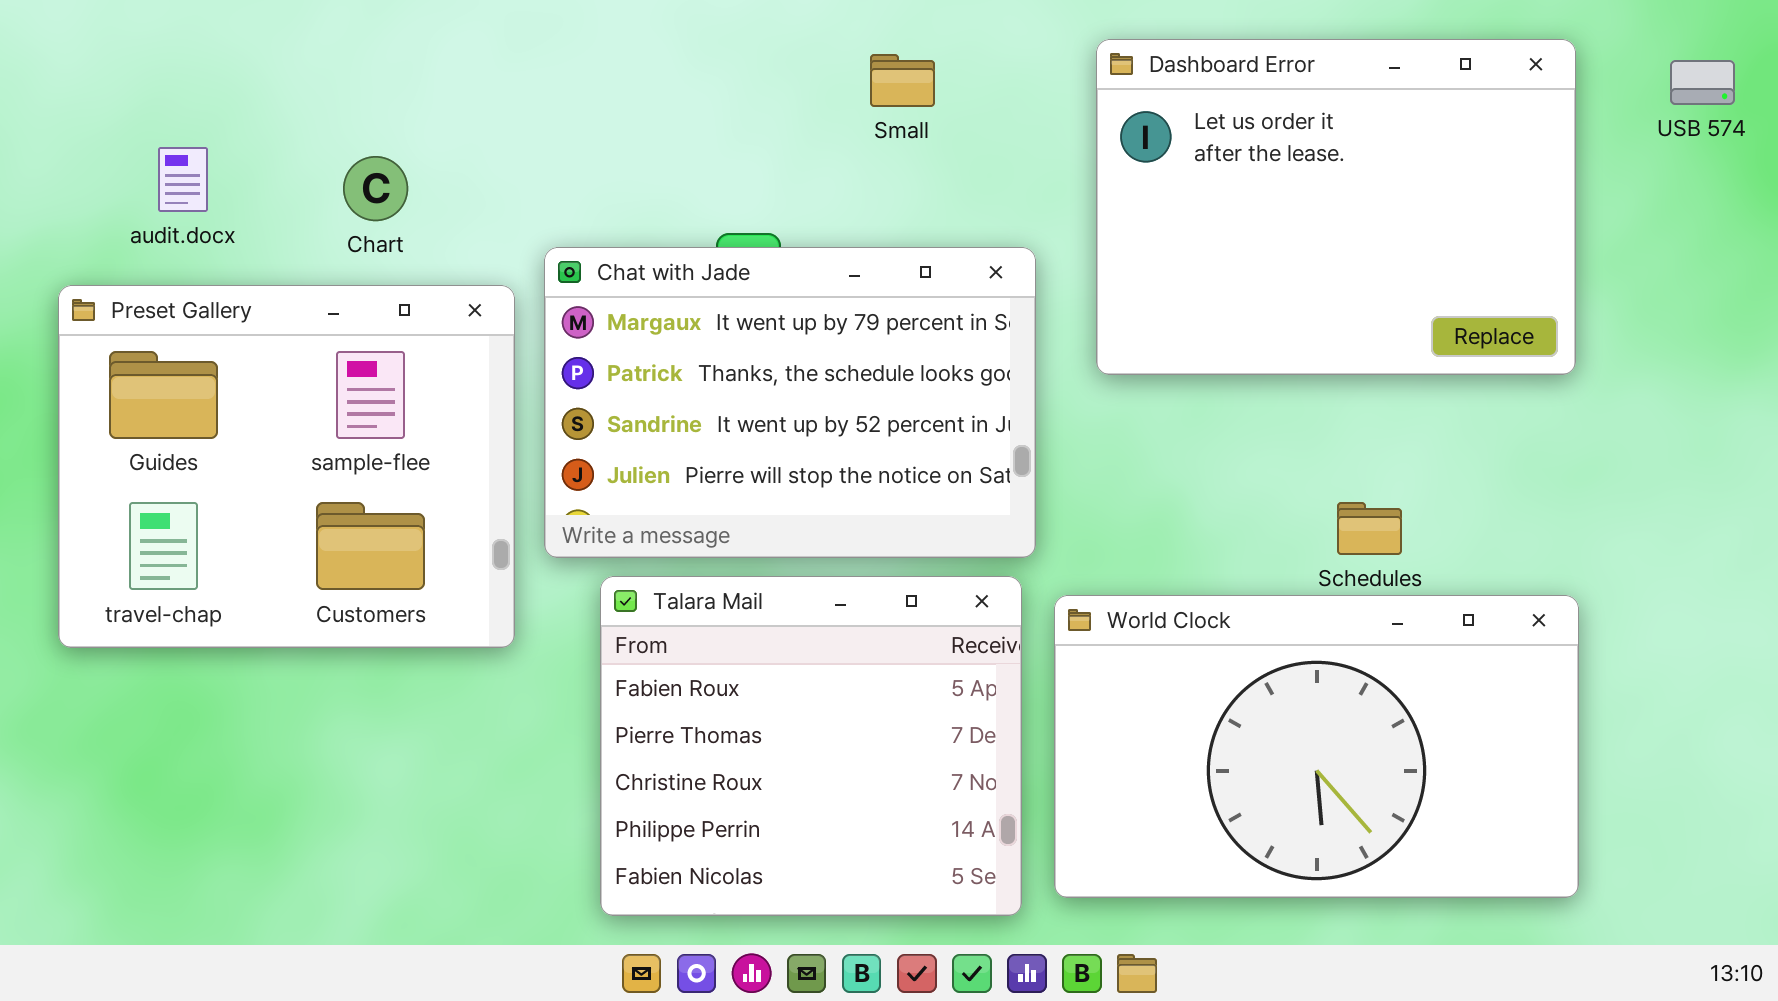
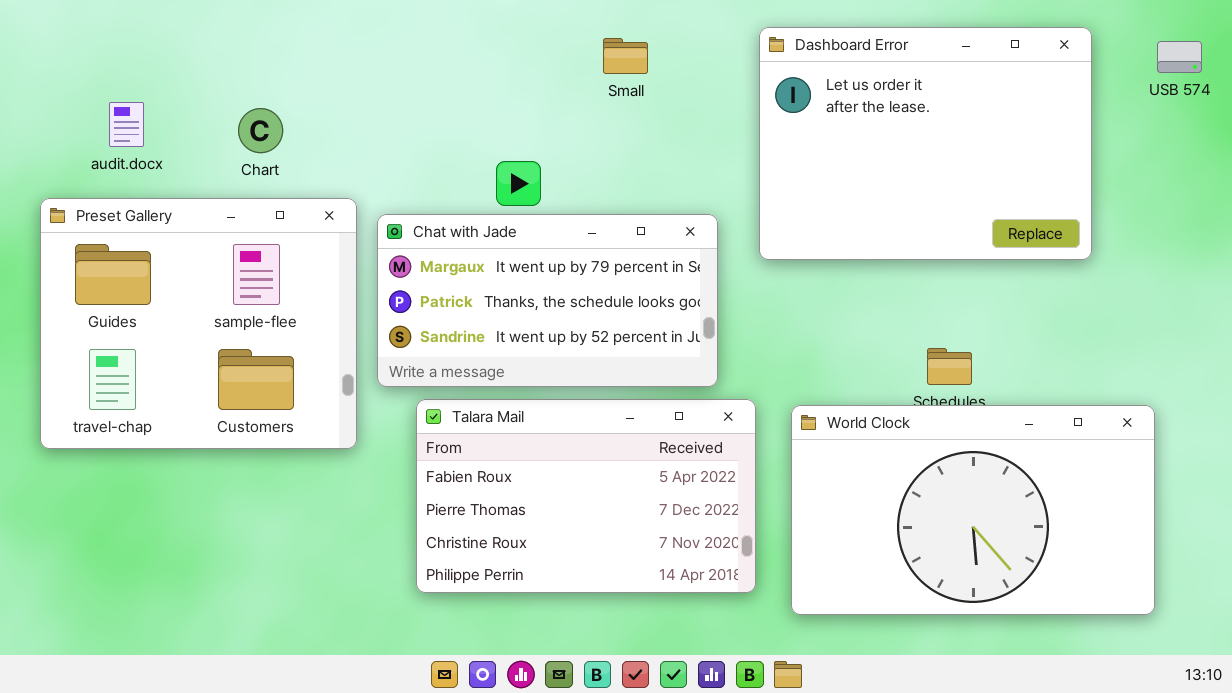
Chat with Jade: [544,247,1036,558] -> [377,214,718,387], resized
Talara Mail: [600,576,1022,916] -> [416,399,756,593], resized
World Clock: [1054,595,1579,898] -> [791,405,1155,615], moved

